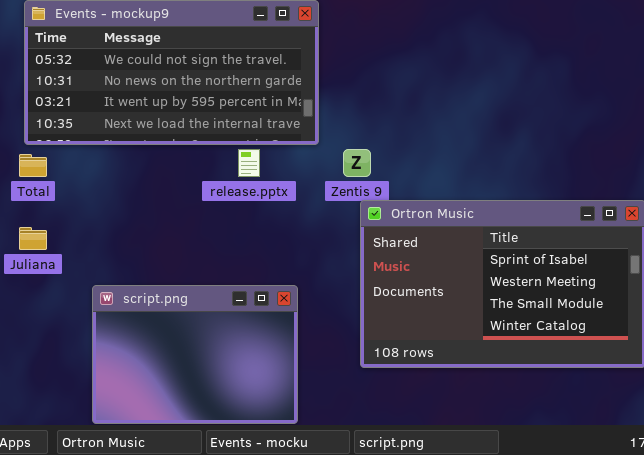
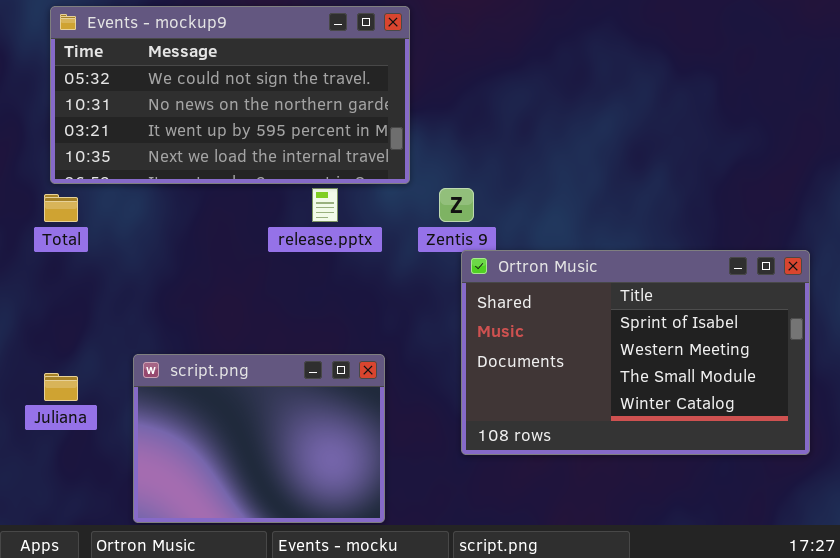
Juliana: [19,227,47,250] -> [44,373,78,401], moved

